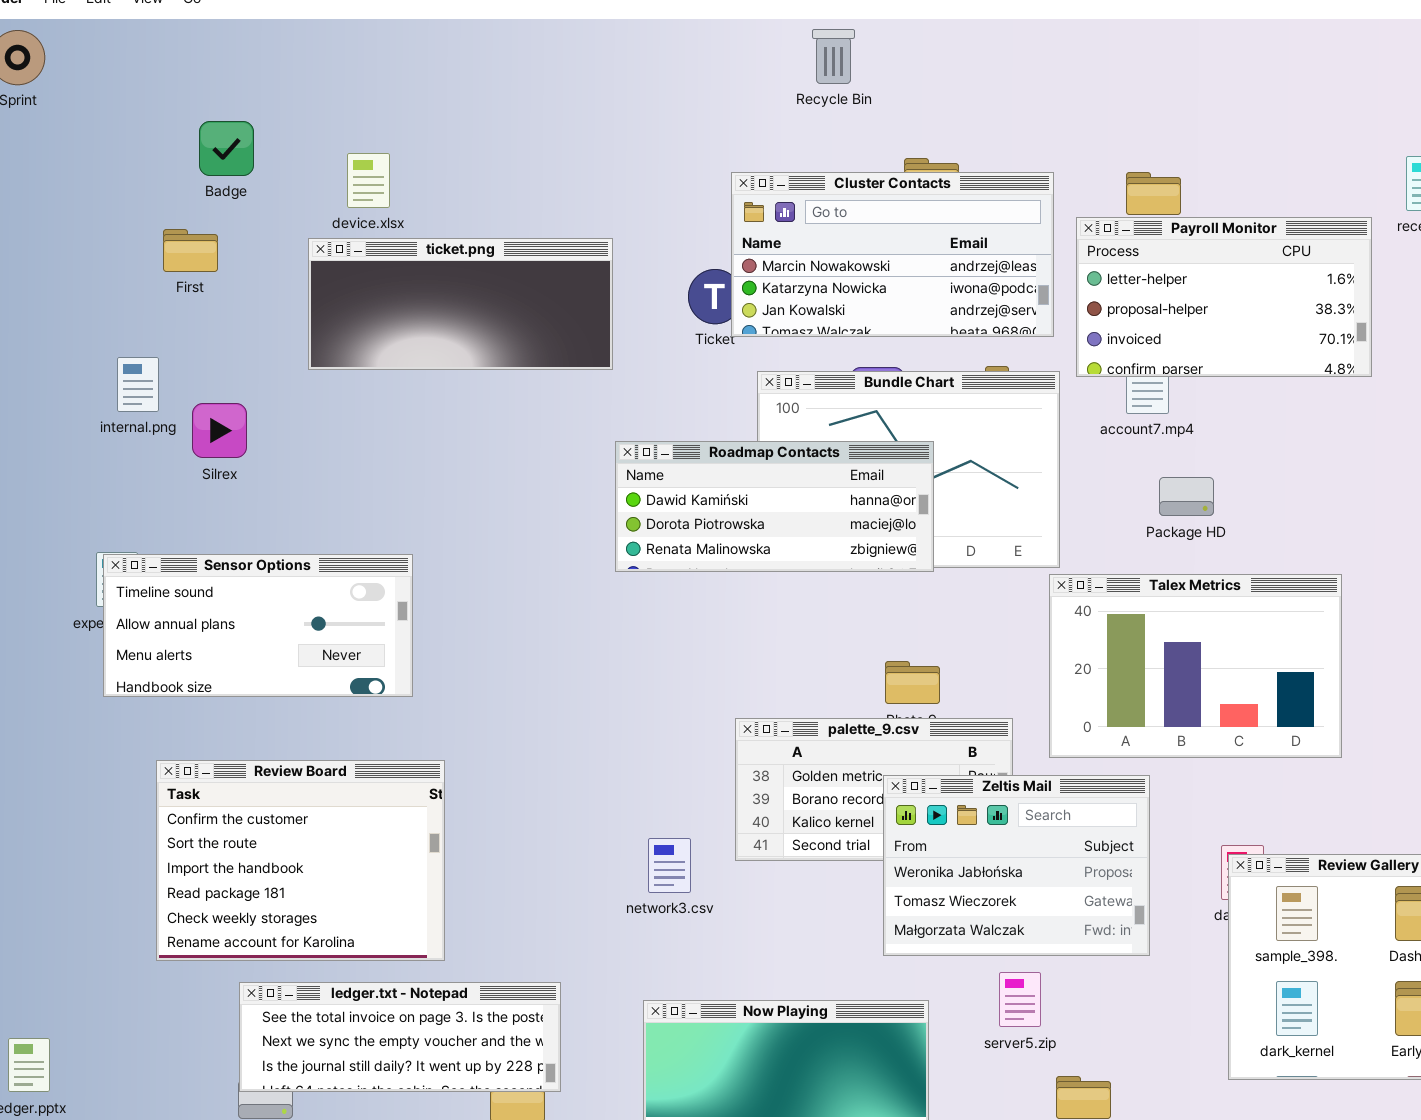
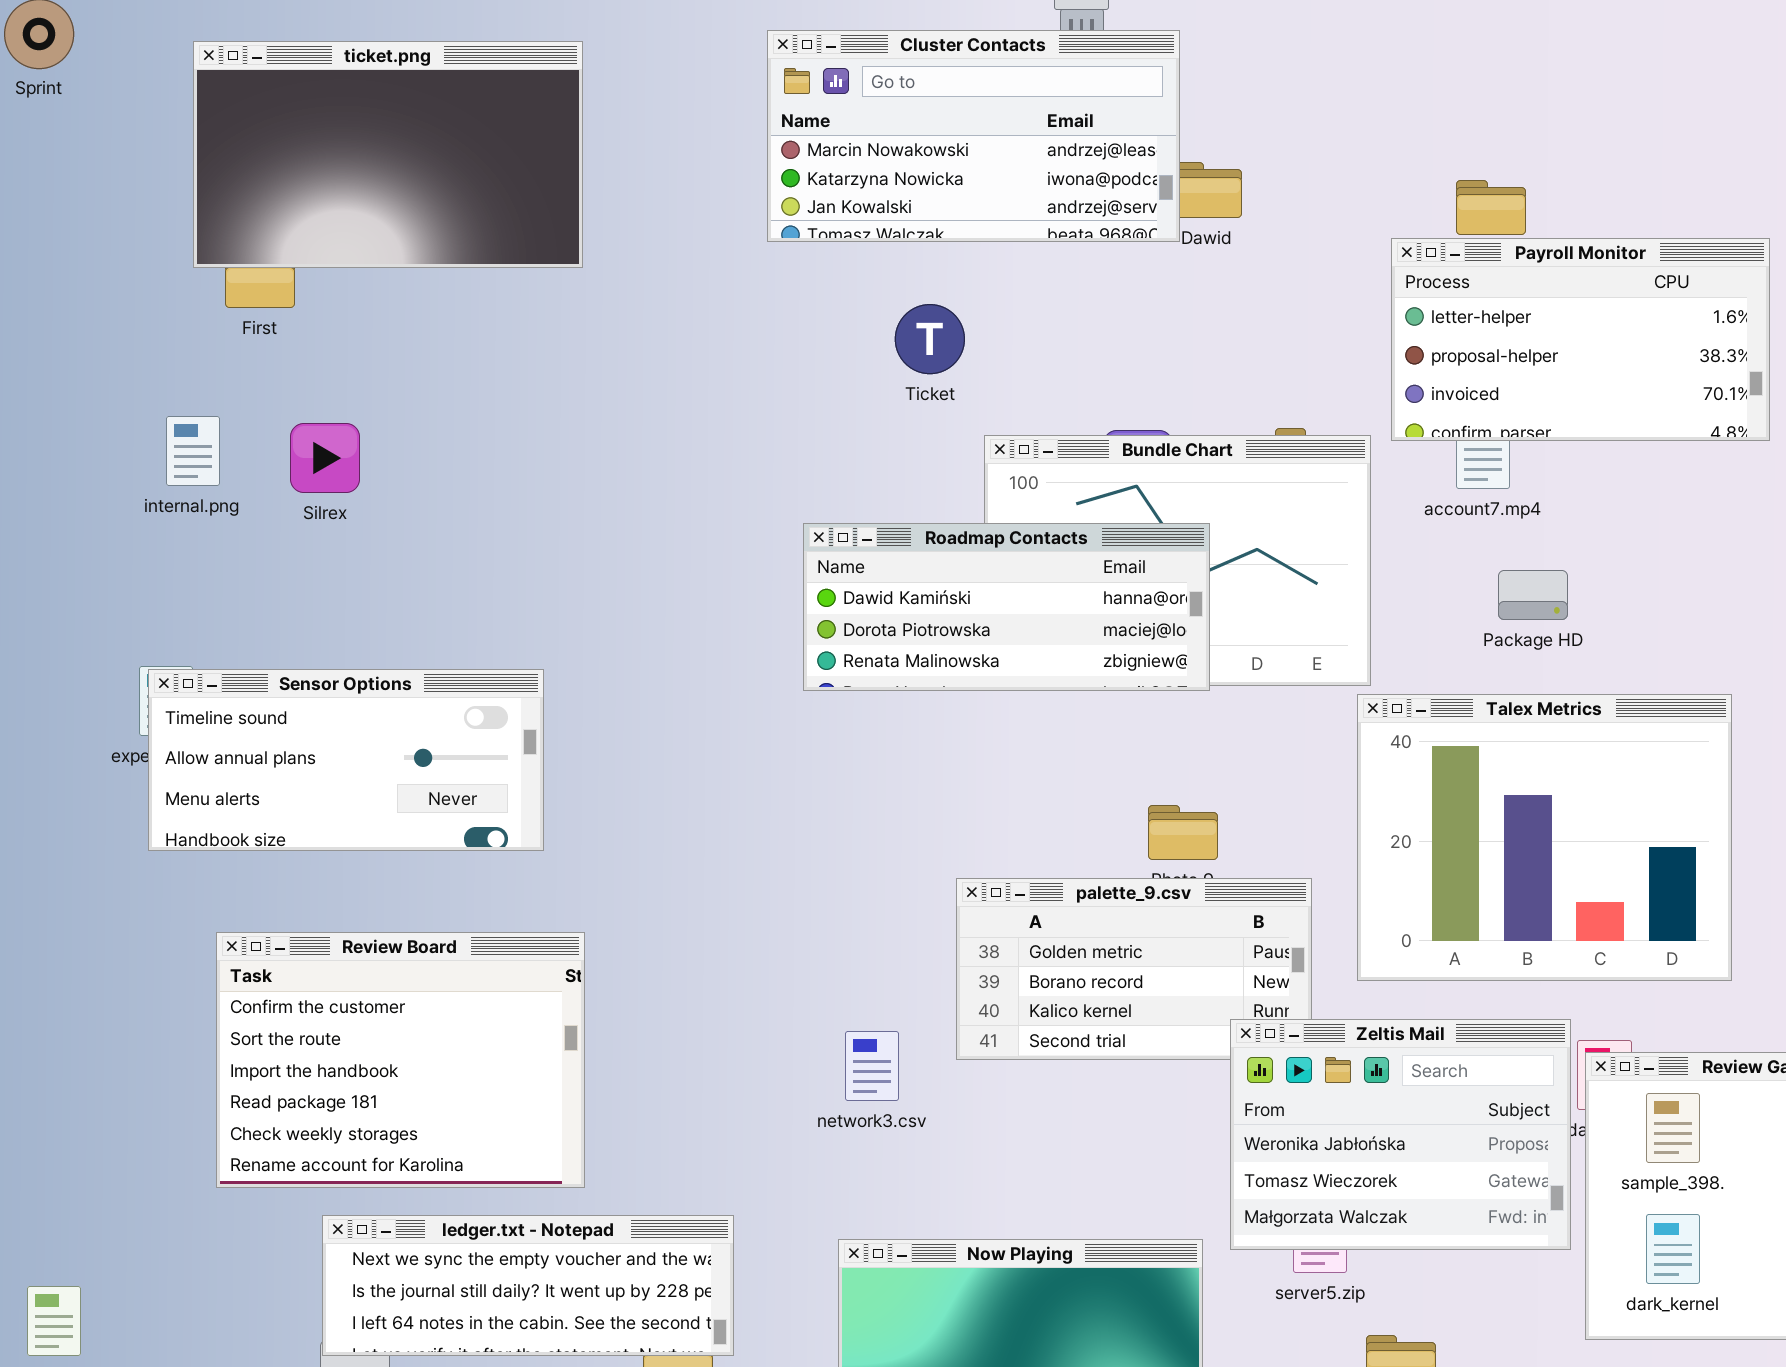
Cluster Contacts: [731,172,1054,337] -> [767,30,1180,242], moved
ticket.png: [308,238,613,370] -> [193,41,583,268], moved, resized
Silrex: [192,403,247,458] -> [290,423,360,493], moved
Talex Metrics: [1049,574,1342,758] -> [1357,694,1732,981], resized
Zeltis Mail: [883,775,1150,956] -> [1230,1019,1571,1250], moved
ledger.txt - Notepad: [239,982,561,1092] -> [322,1215,734,1356], scrolled down 1 row

